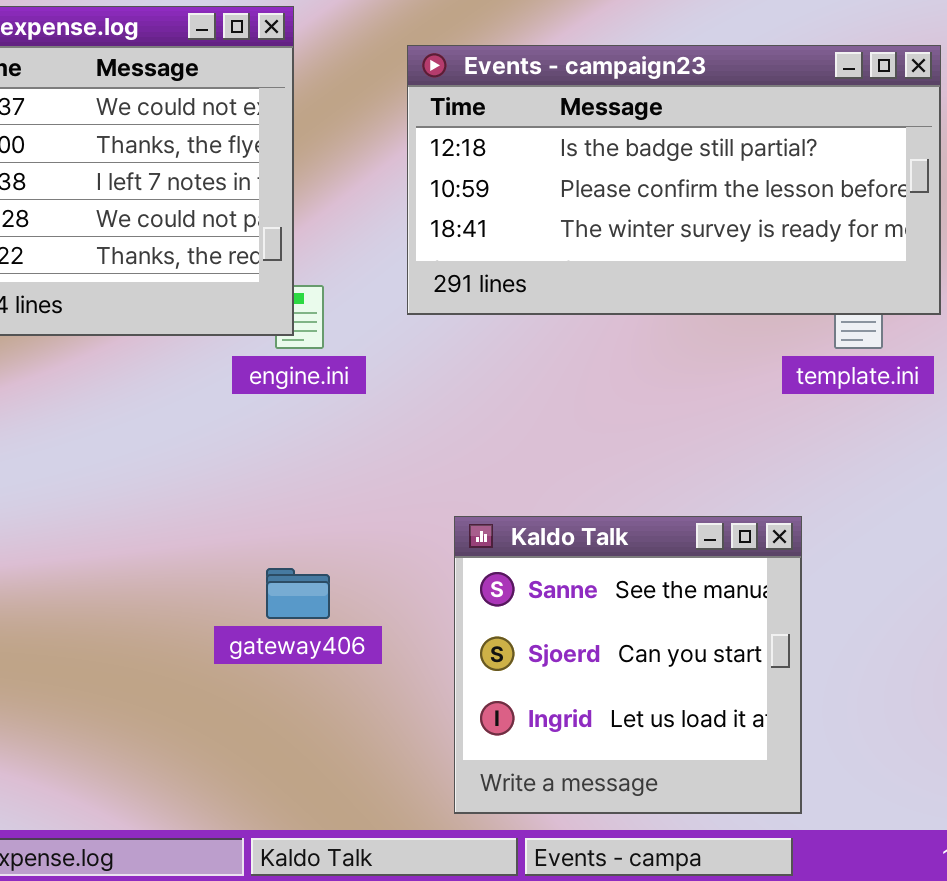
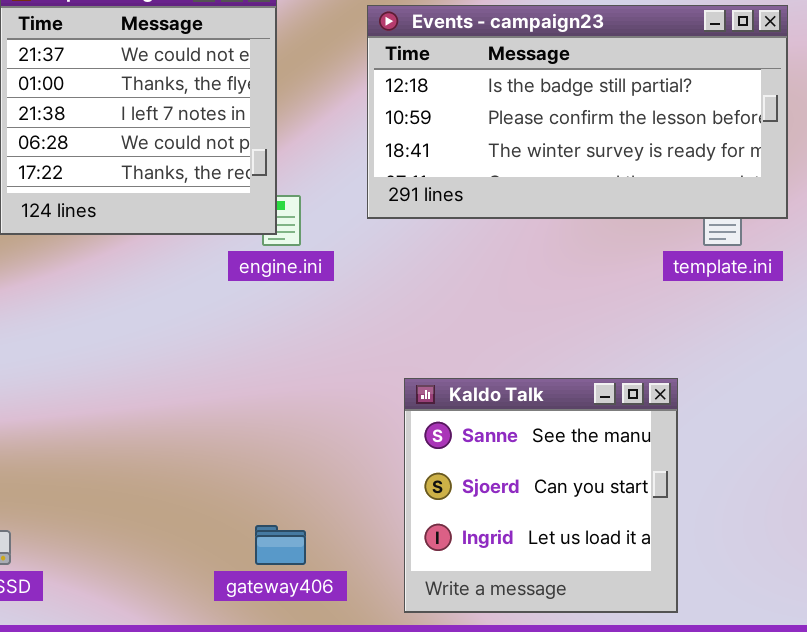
gateway406: [266,568,330,619] -> [255,525,306,565], moved

